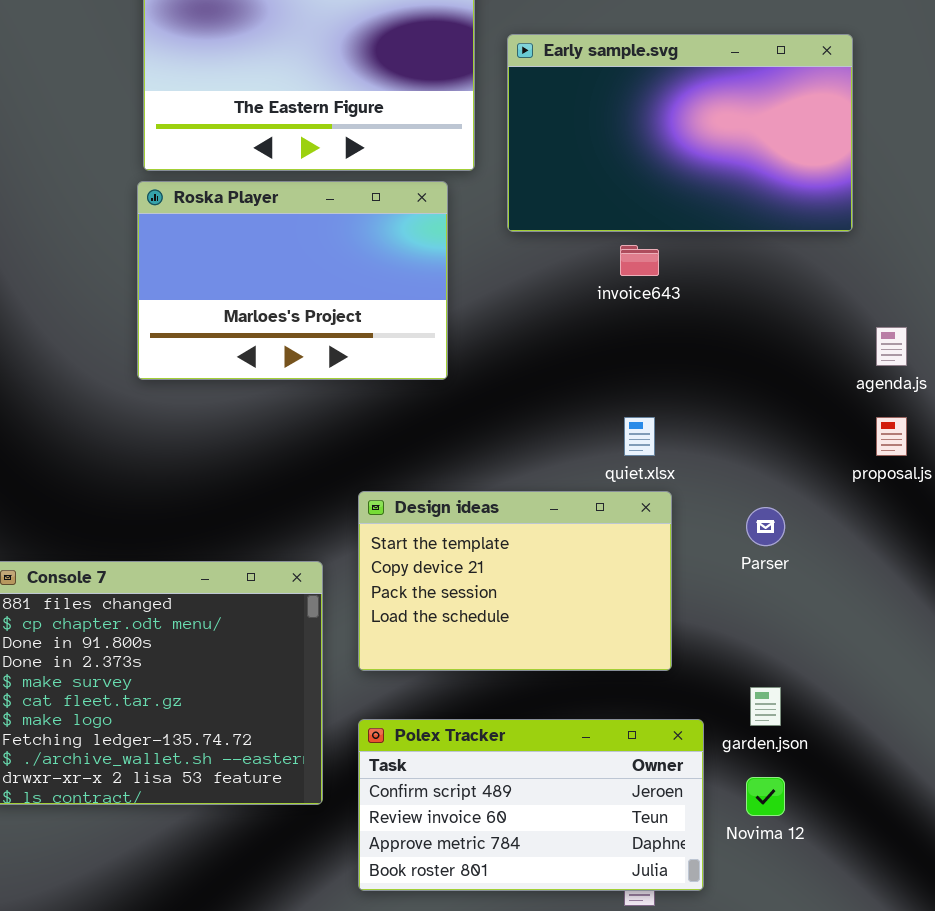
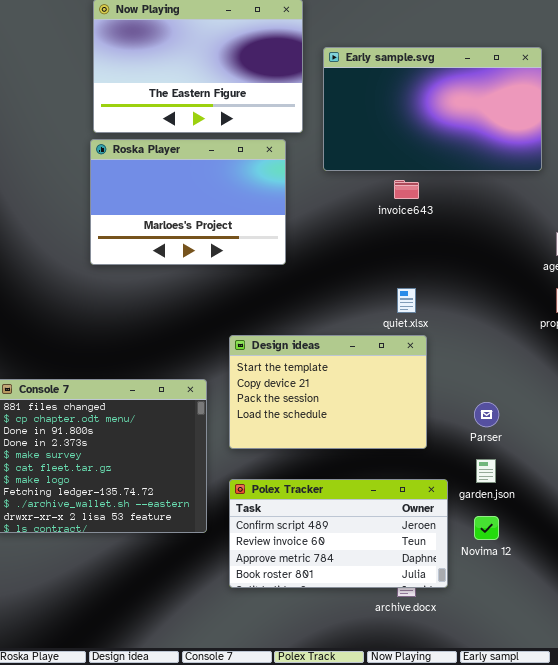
Parser: [746,507,785,546] -> [474,402,499,427], moved

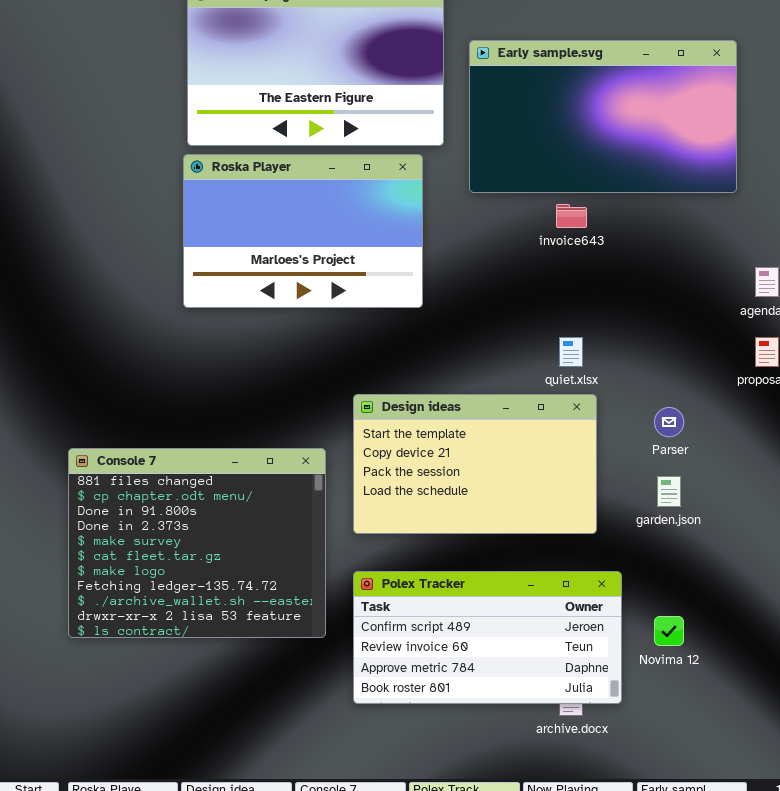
Parser: [474,402,499,427] -> [654,407,684,437], moved
garden.json: [476,459,496,483] -> [657,476,681,507], moved

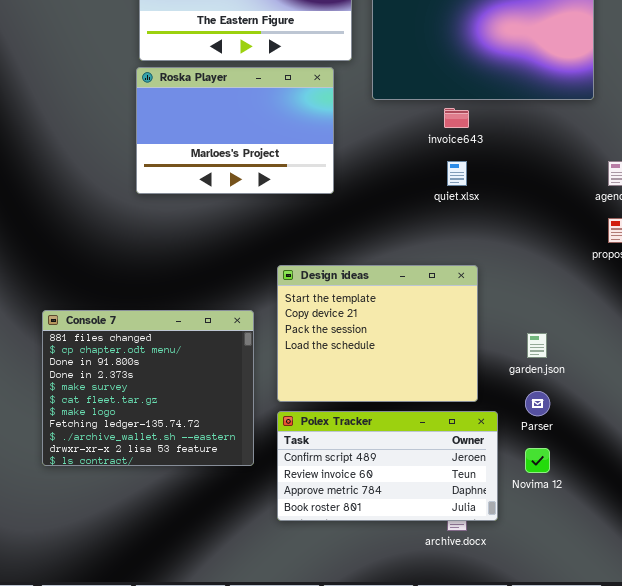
quiet.xlsx: [559,337,583,367] -> [447,161,467,186], moved
Design ideas: [353,394,597,534] -> [277,265,478,402], resized
Parser: [654,407,684,437] -> [525,391,550,416], moved

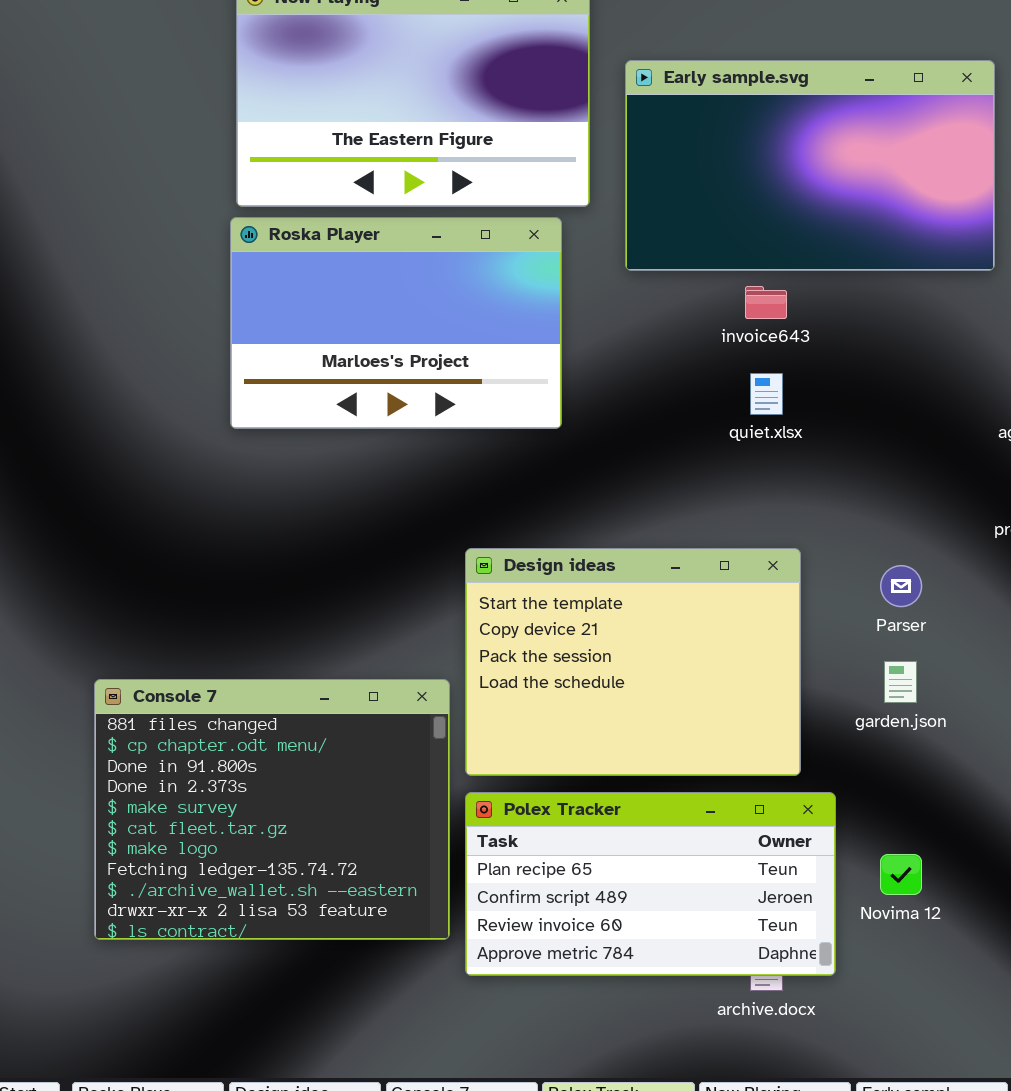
Console 7: [42,310,254,466] -> [94,679,450,940], moved
Parser: [525,391,550,416] -> [880,565,922,607], moved
Polex Tracker: [277,411,498,521] -> [465,792,836,976], scrolled up 1 row

